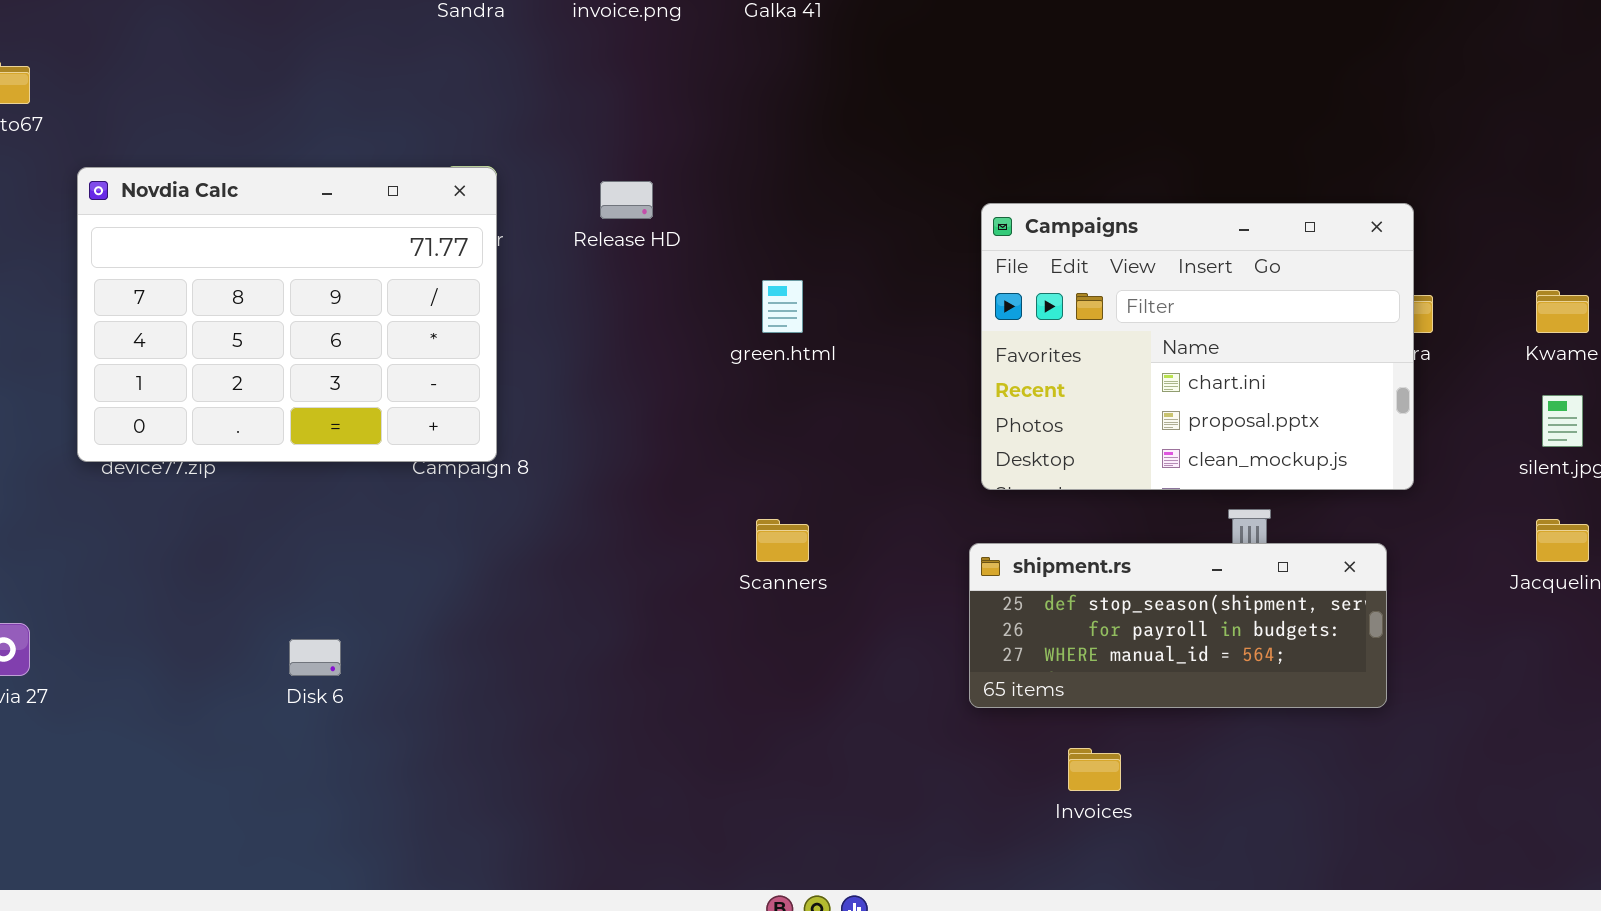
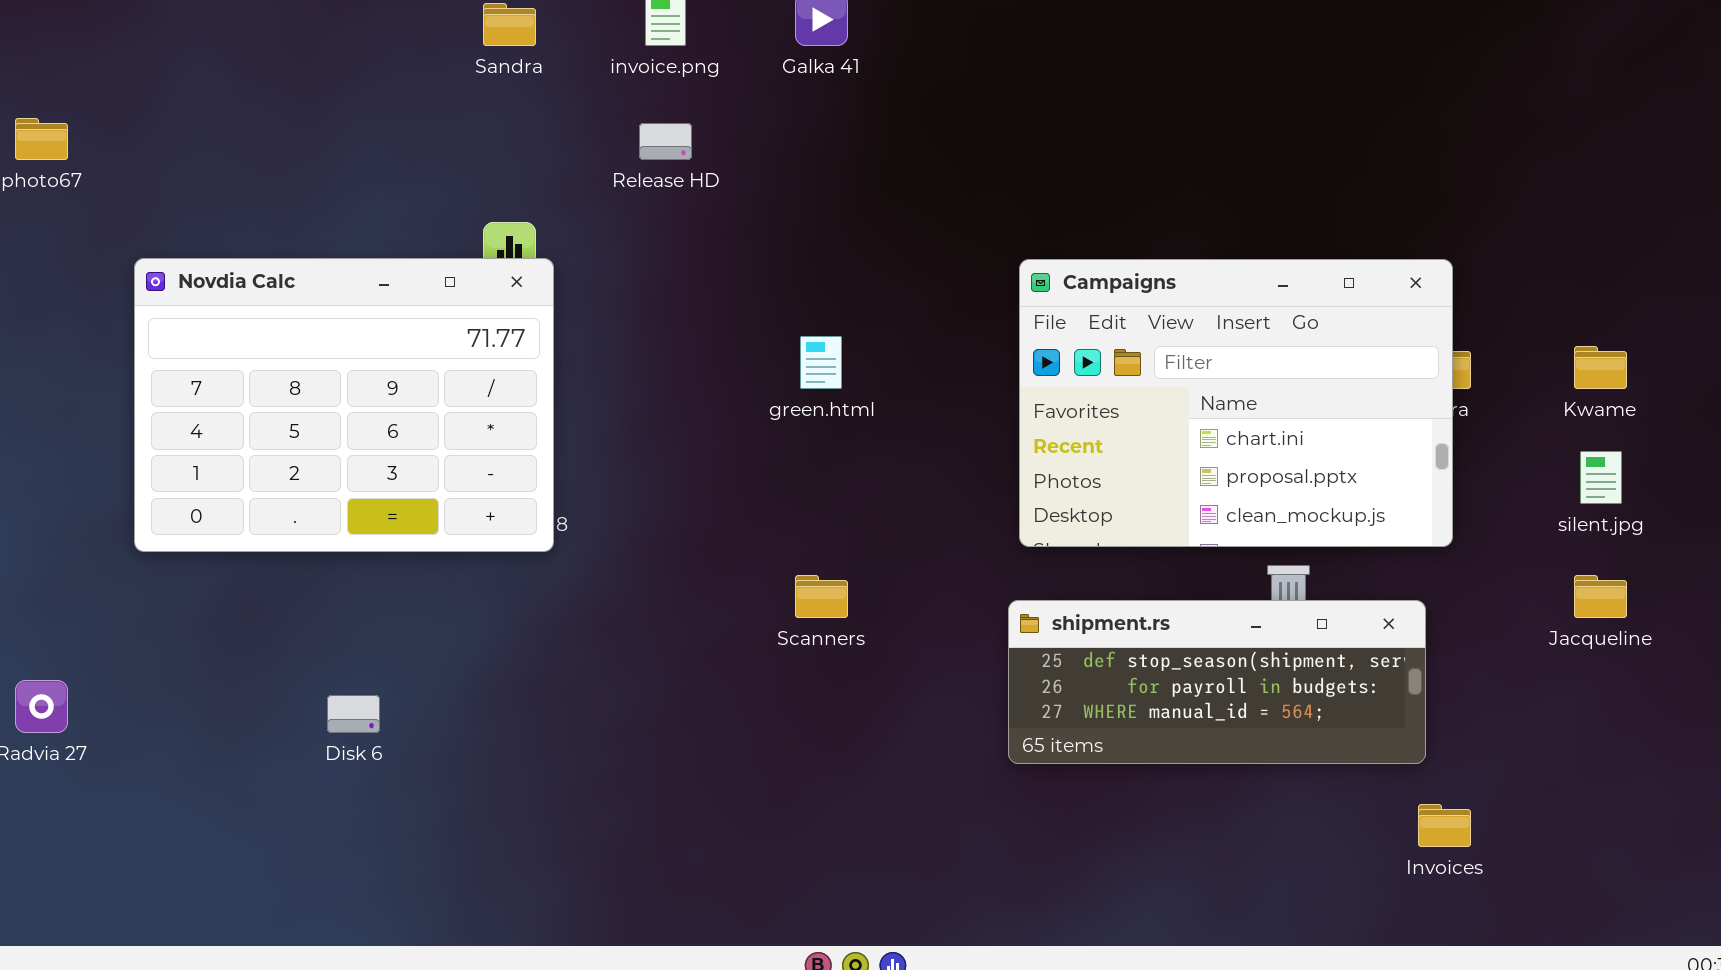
Novdia Calc: [77,167,497,462] -> [134,258,554,552], moved
Release HD: [600,181,653,219] -> [639,123,692,160], moved
Invoices: [1068,748,1121,791] -> [1418,804,1471,847], moved

